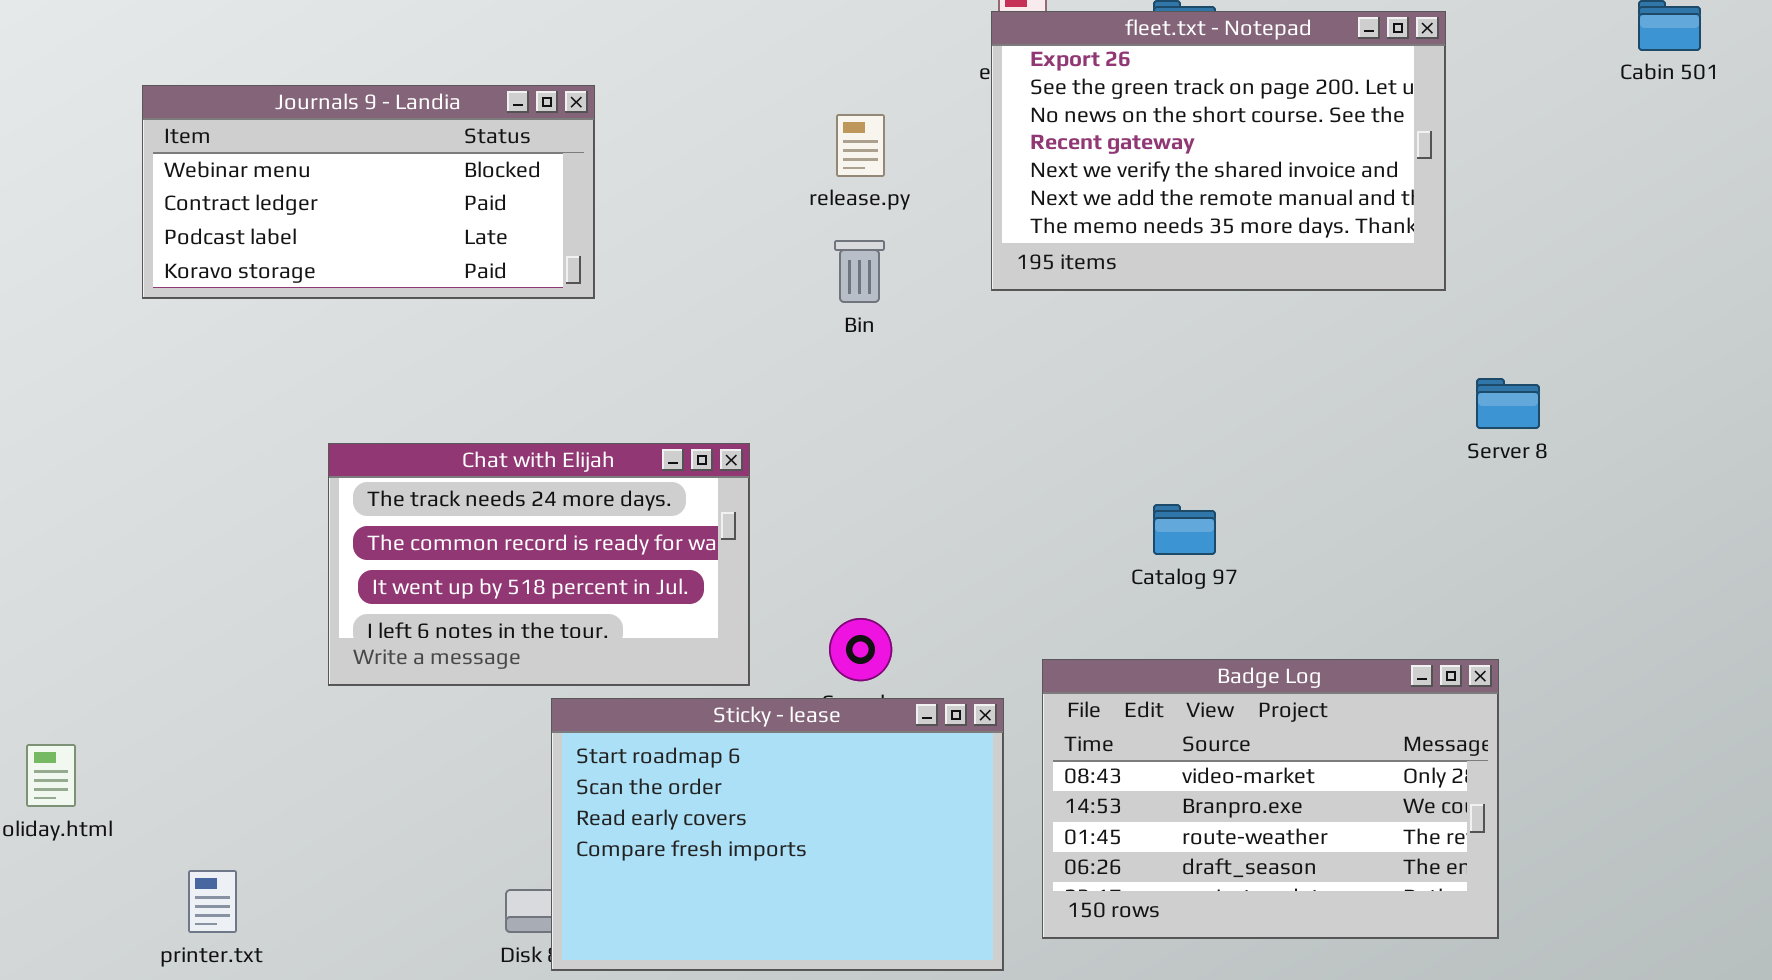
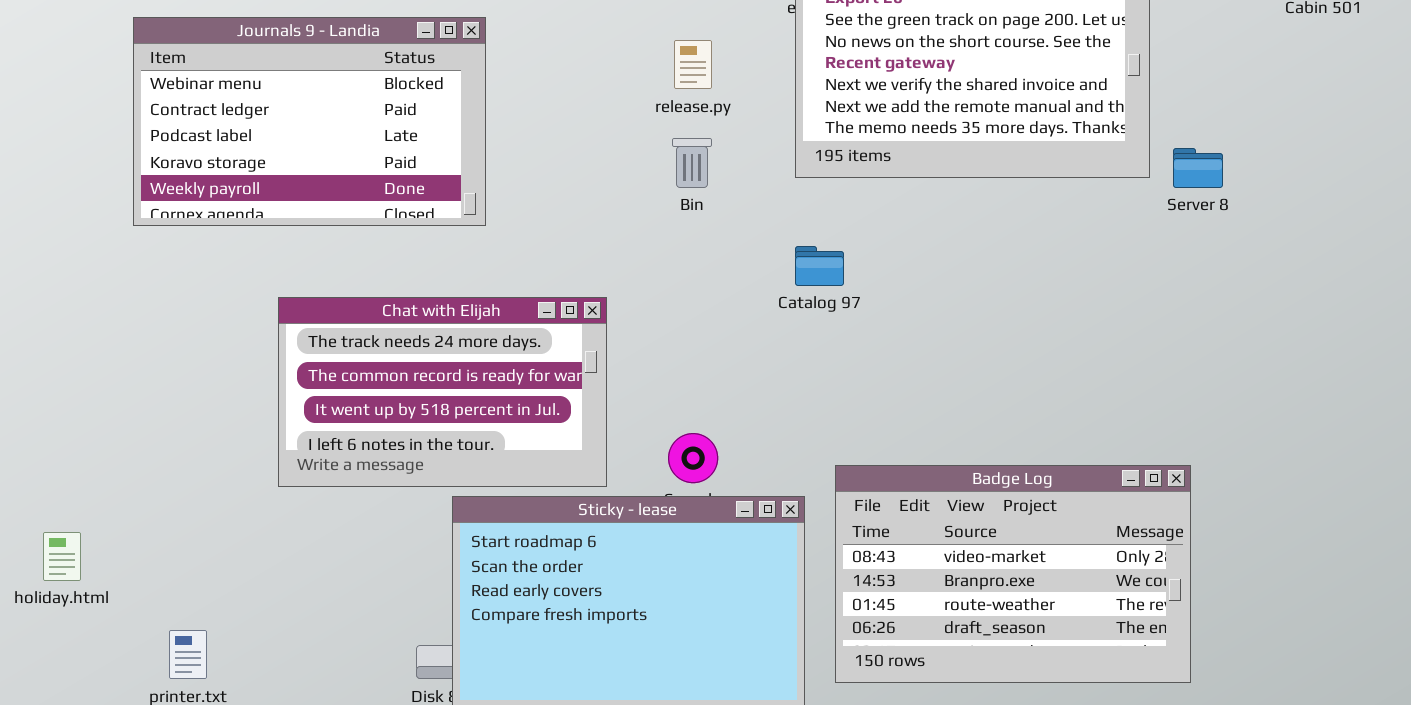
Journals 9 - Landia: [142,85,595,299] -> [133,17,486,226], resized
Server 8: [1476,378,1540,429] -> [1173,148,1223,188], moved
Catalog 97: [1153,504,1216,555] -> [795,246,844,286], moved

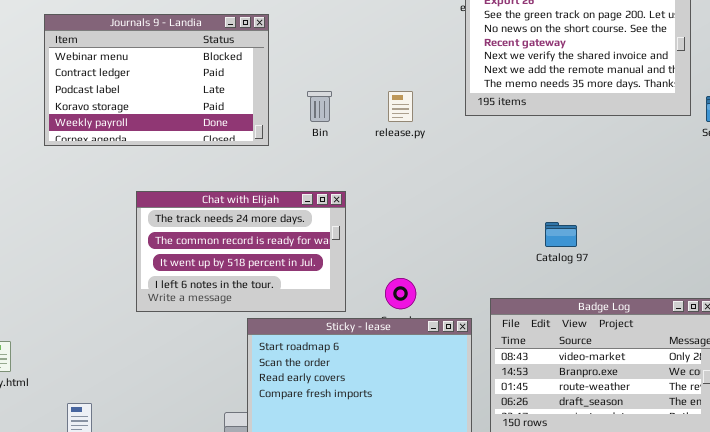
release.py: [674,40,712,89] -> [388,91,413,122], moved
Bin: [672,138,712,188] -> [307,91,332,122], moved
Catalog 97: [795,246,844,286] -> [545,222,577,247], moved

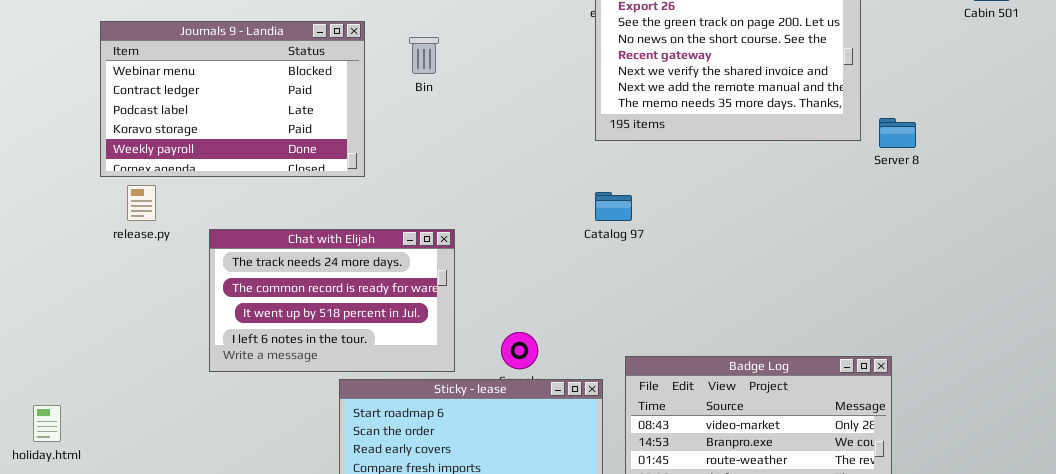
Bin: [307,91,332,122] -> [409,37,439,74], moved
release.py: [388,91,413,122] -> [127,185,156,221], moved
Catalog 97: [545,222,577,247] -> [595,192,632,221], moved

